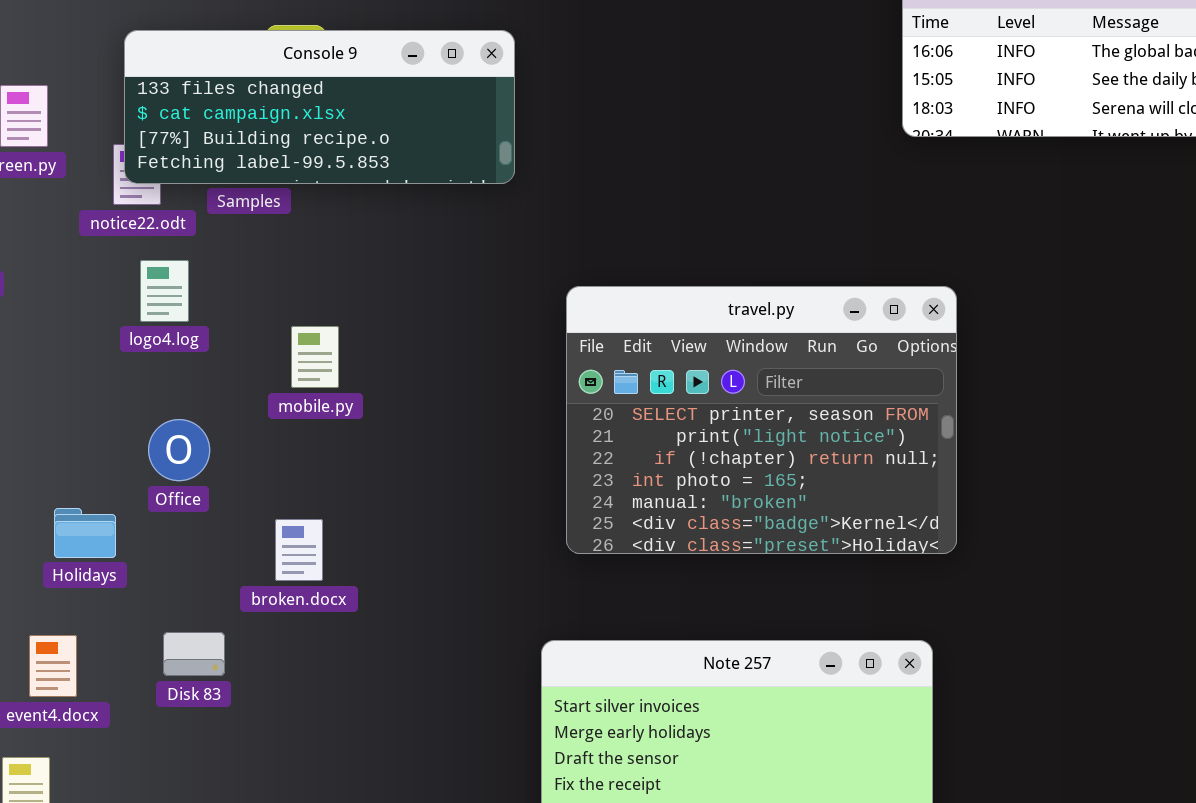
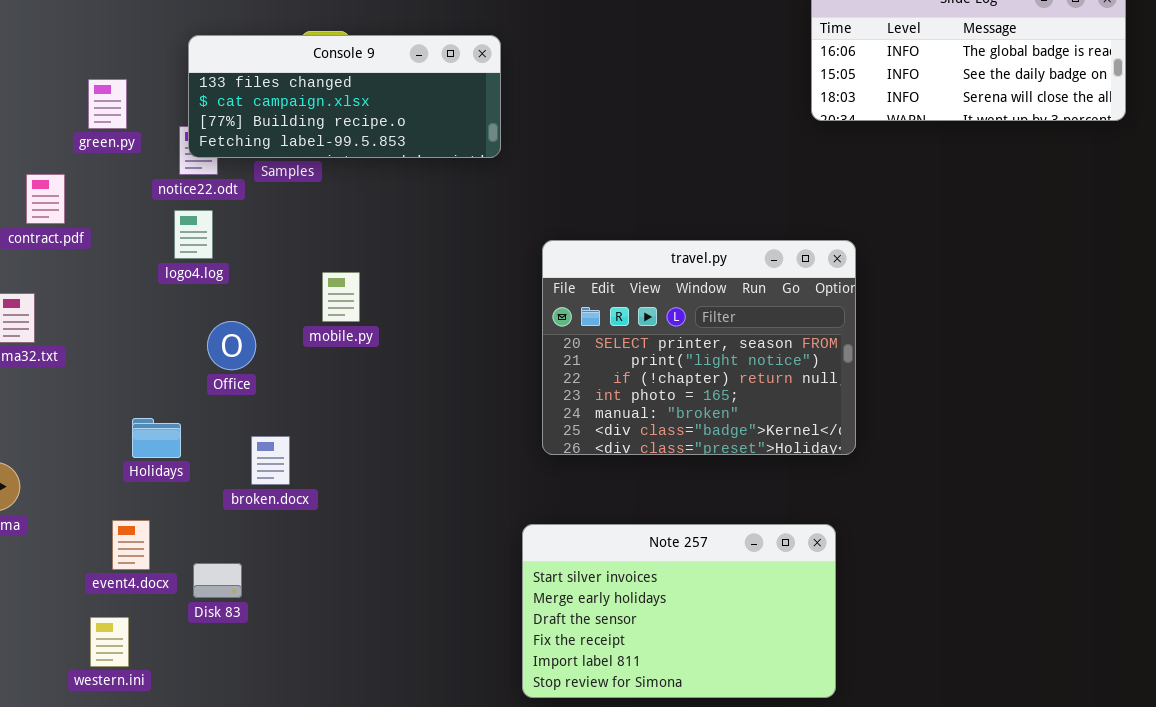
logo4.log: [140,260,189,322] -> [174,210,213,259], moved
Office: [148,419,210,481] -> [207,321,256,370], moved
broken.docx: [275,519,323,581] -> [251,436,290,485], moved
Disk 83: [163,632,225,676] -> [193,563,242,598], moved

